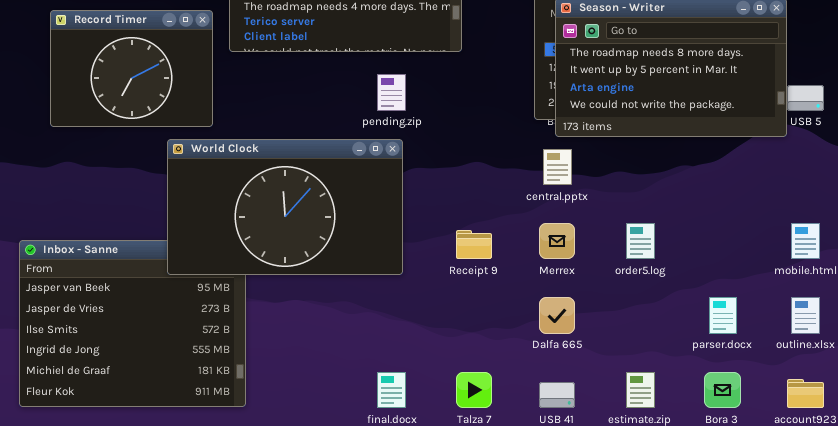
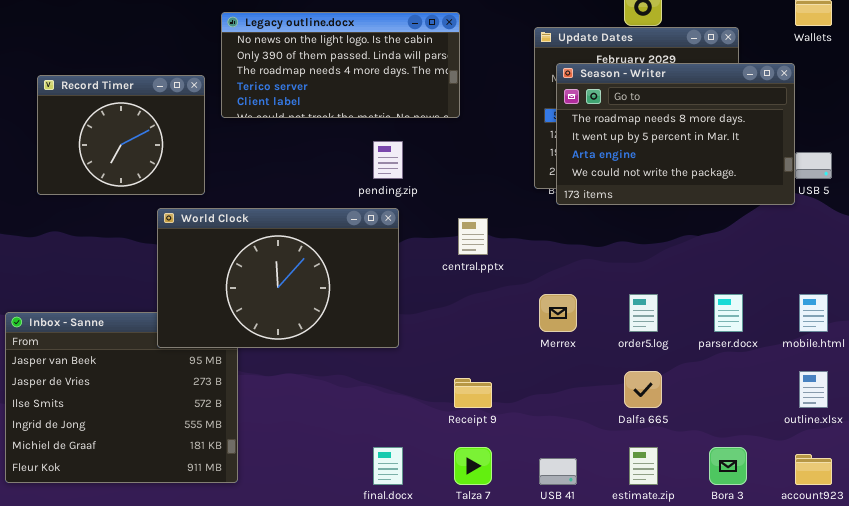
central.pptx: [543,149,572,185] -> [458,218,488,255], moved
Receipt 9: [456,230,492,259] -> [454,378,492,408], moved
Dalfa 665: [539,297,575,334] -> [624,371,662,408], moved
parser.docx: [709,297,737,334] -> [714,294,743,332], moved

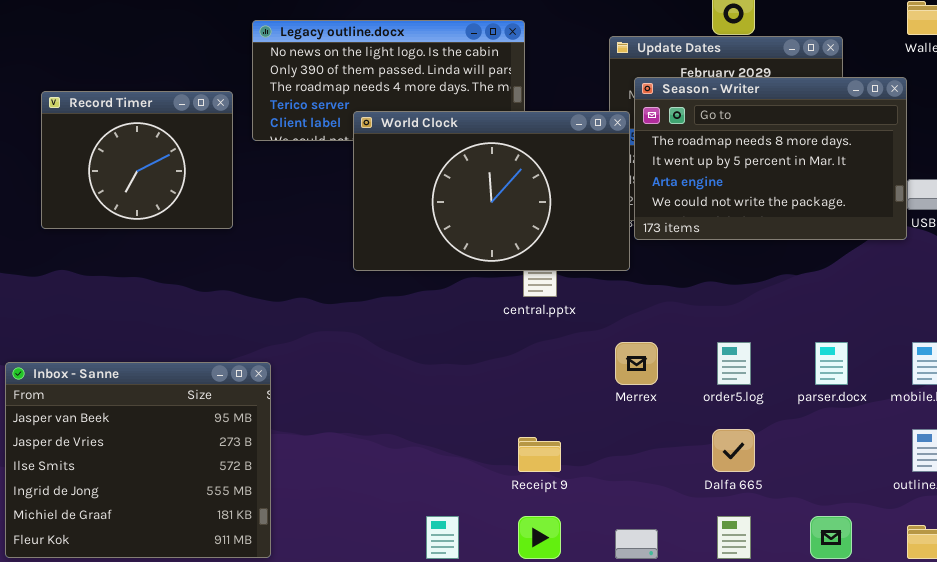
World Clock: [157,208,399,348] -> [353,111,630,271], moved

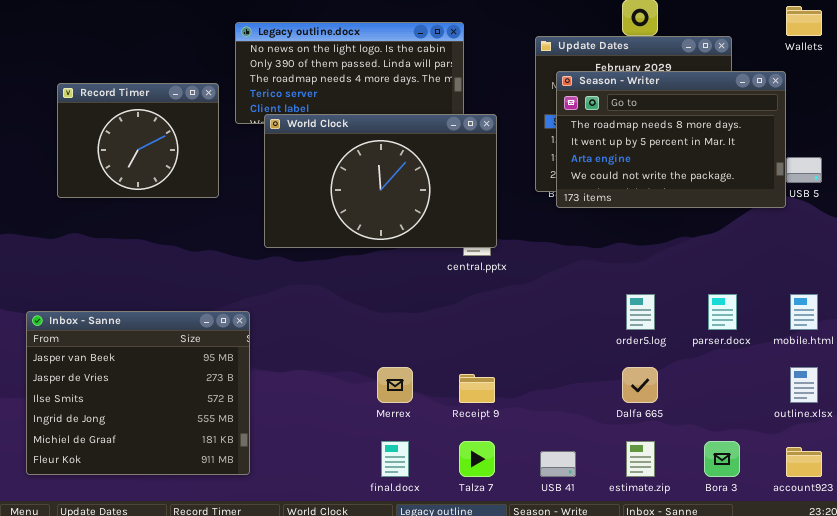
World Clock: [353,111,630,271] -> [264,114,497,248], moved
Merrex: [615,342,658,385] -> [377,367,413,403], moved

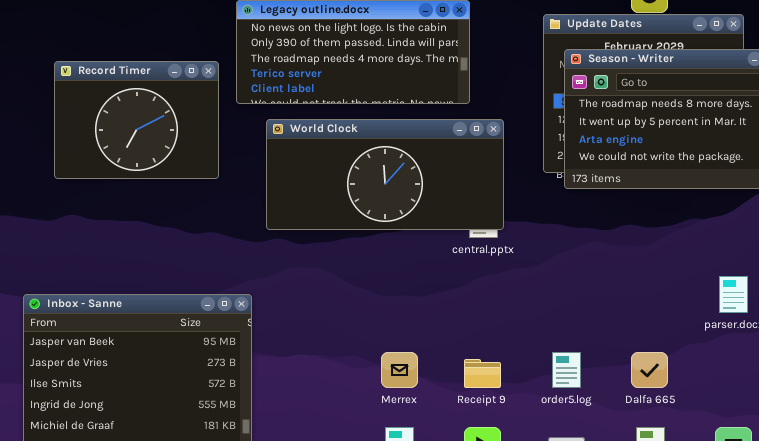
World Clock: [264,114,497,248] -> [266,119,504,230], resized
order5.log: [626,294,655,330] -> [552,352,581,388], moved

